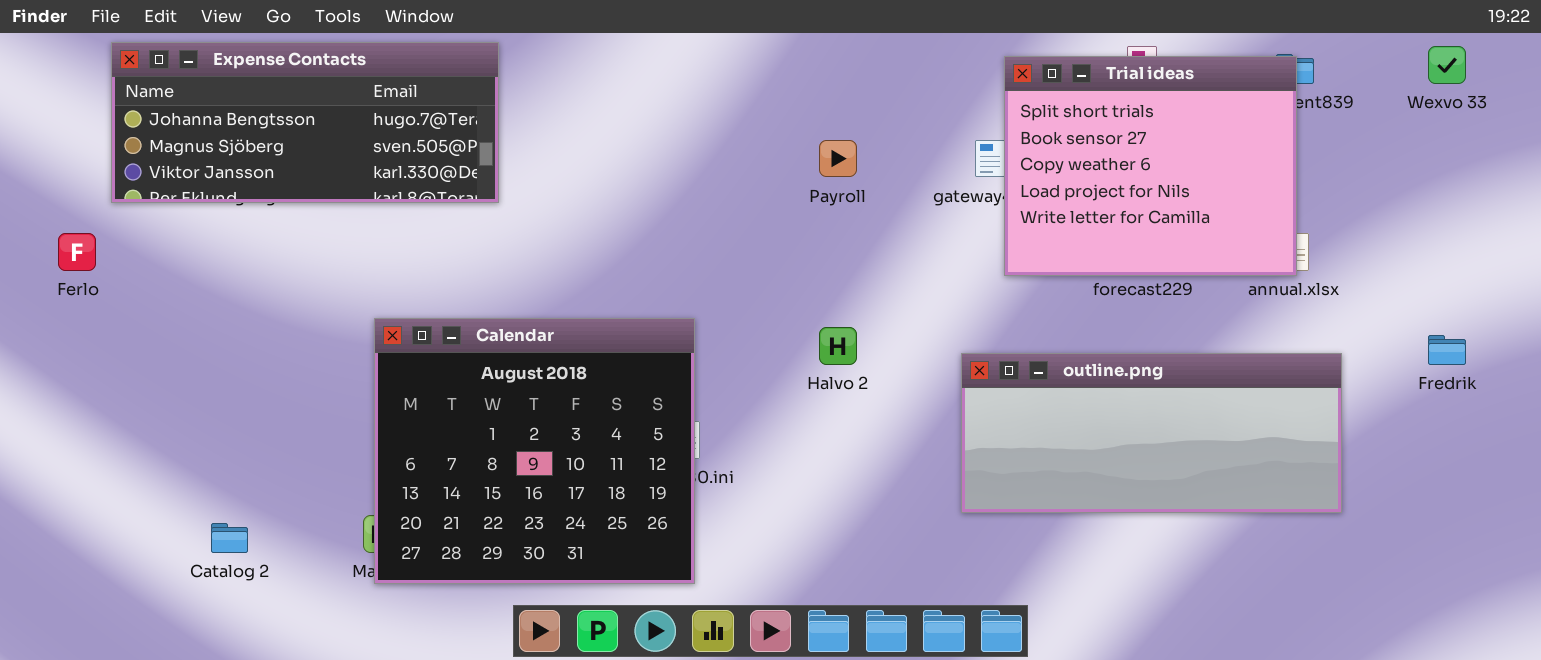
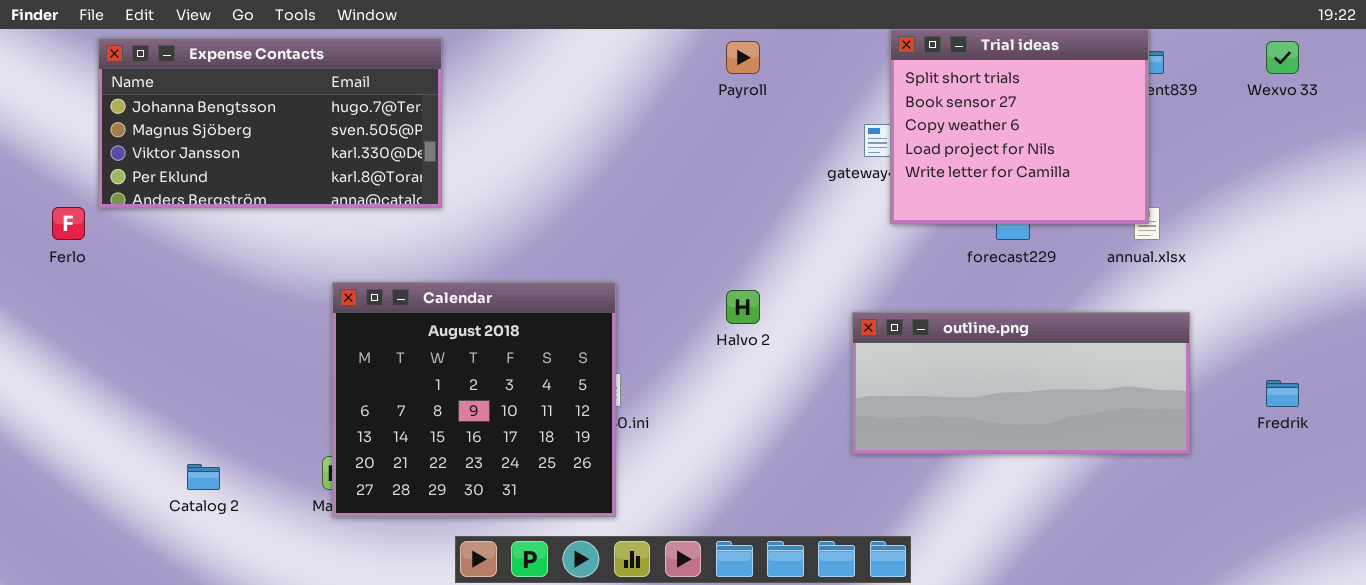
Expense Contacts: [111,42,499,203] -> [98,38,442,208], resized
Trial ideas: [1004,56,1297,276] -> [890,29,1149,224], moved
Payroll: [819,140,857,177] -> [726,41,760,74], moved
Fredrik: [1428,335,1466,365] -> [1266,380,1299,407], moved

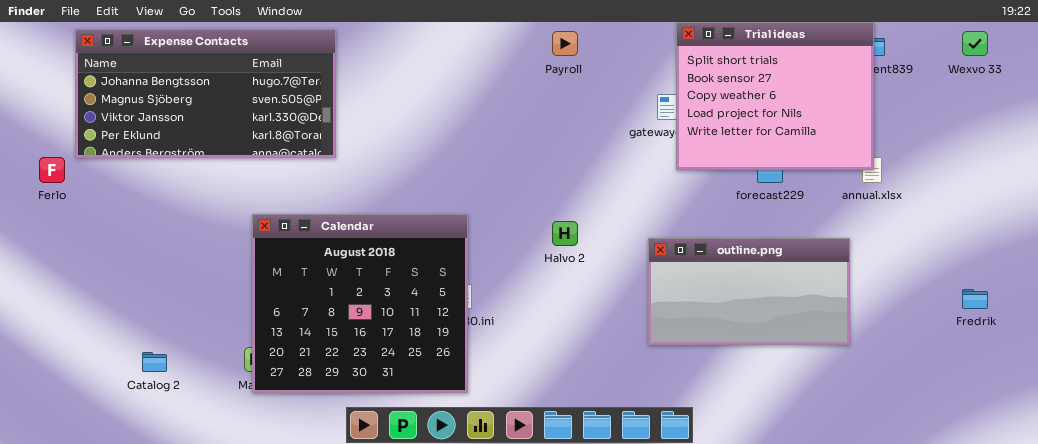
outline.png: [852,312,1190,454] -> [648,238,850,345], resized

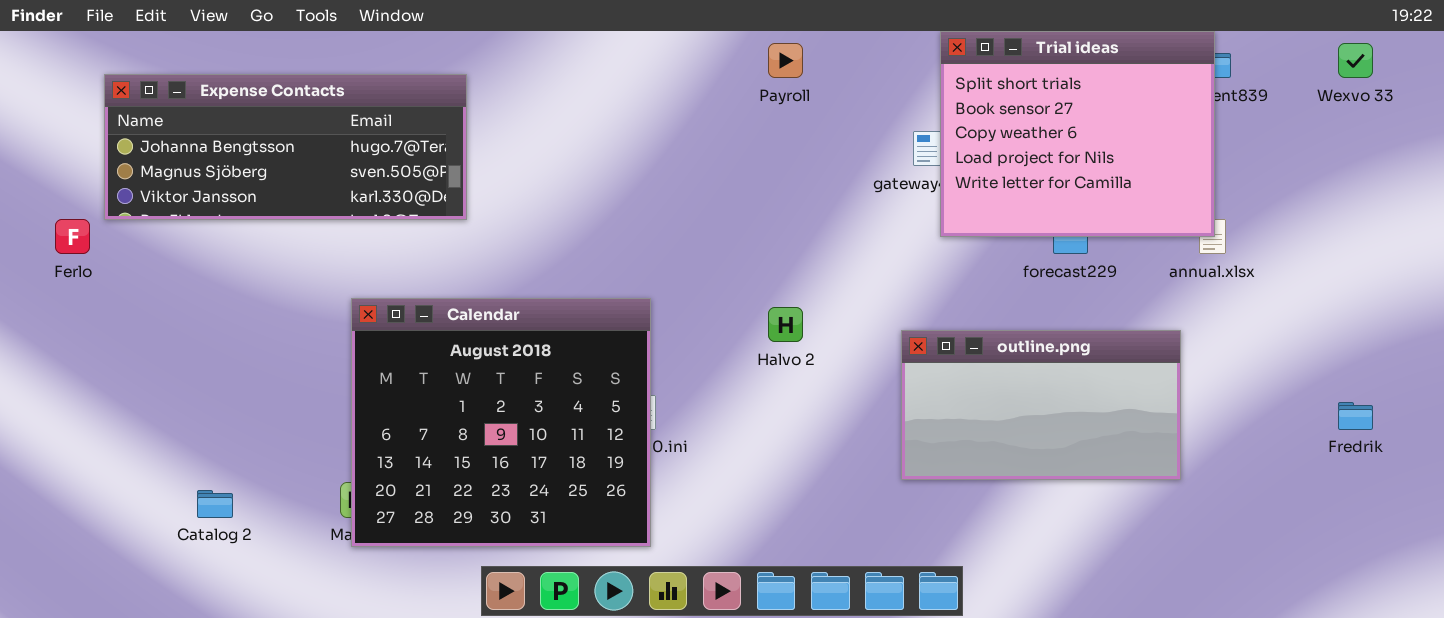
Expense Contacts: [75,29,336,158] -> [104,74,467,220], resized

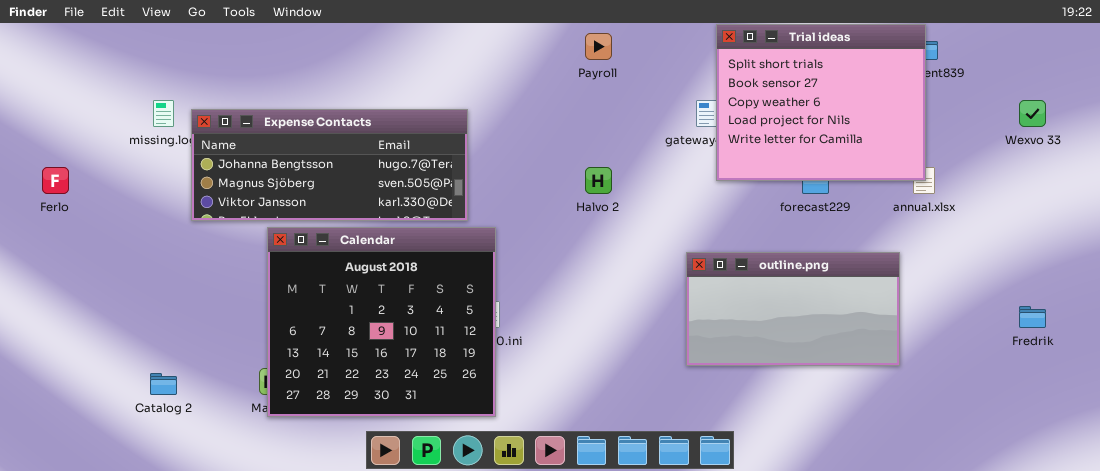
Wexvo 33: [1338,43,1373,78] -> [1019,100,1046,127], moved
Expense Contacts: [104,74,467,220] -> [191,109,468,221], moved
Halvo 2: [768,307,803,342] -> [585,167,612,194], moved

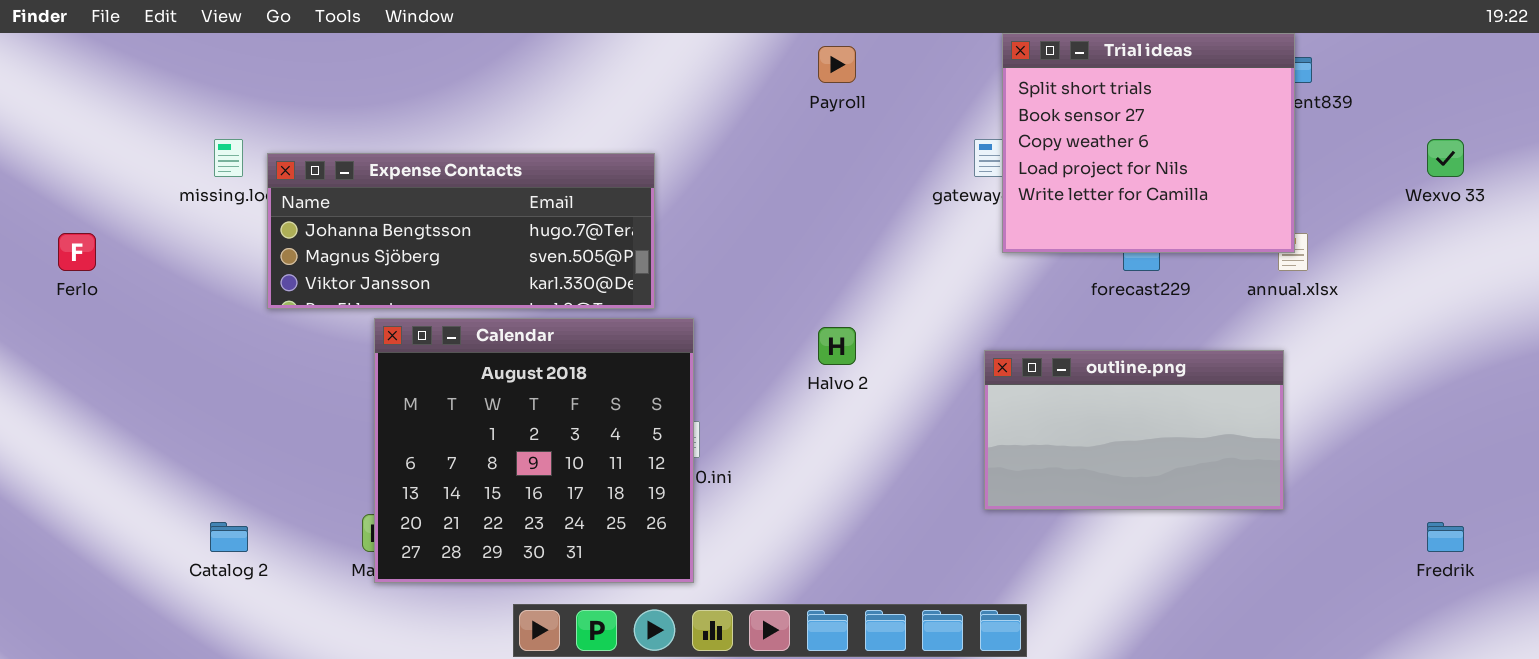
Halvo 2: [585,167,612,194] -> [818,327,856,365], moved
outline.png: [686,252,900,366] -> [984,350,1284,510], moved
Fredrik: [1019,306,1046,328] -> [1427,522,1464,552], moved

